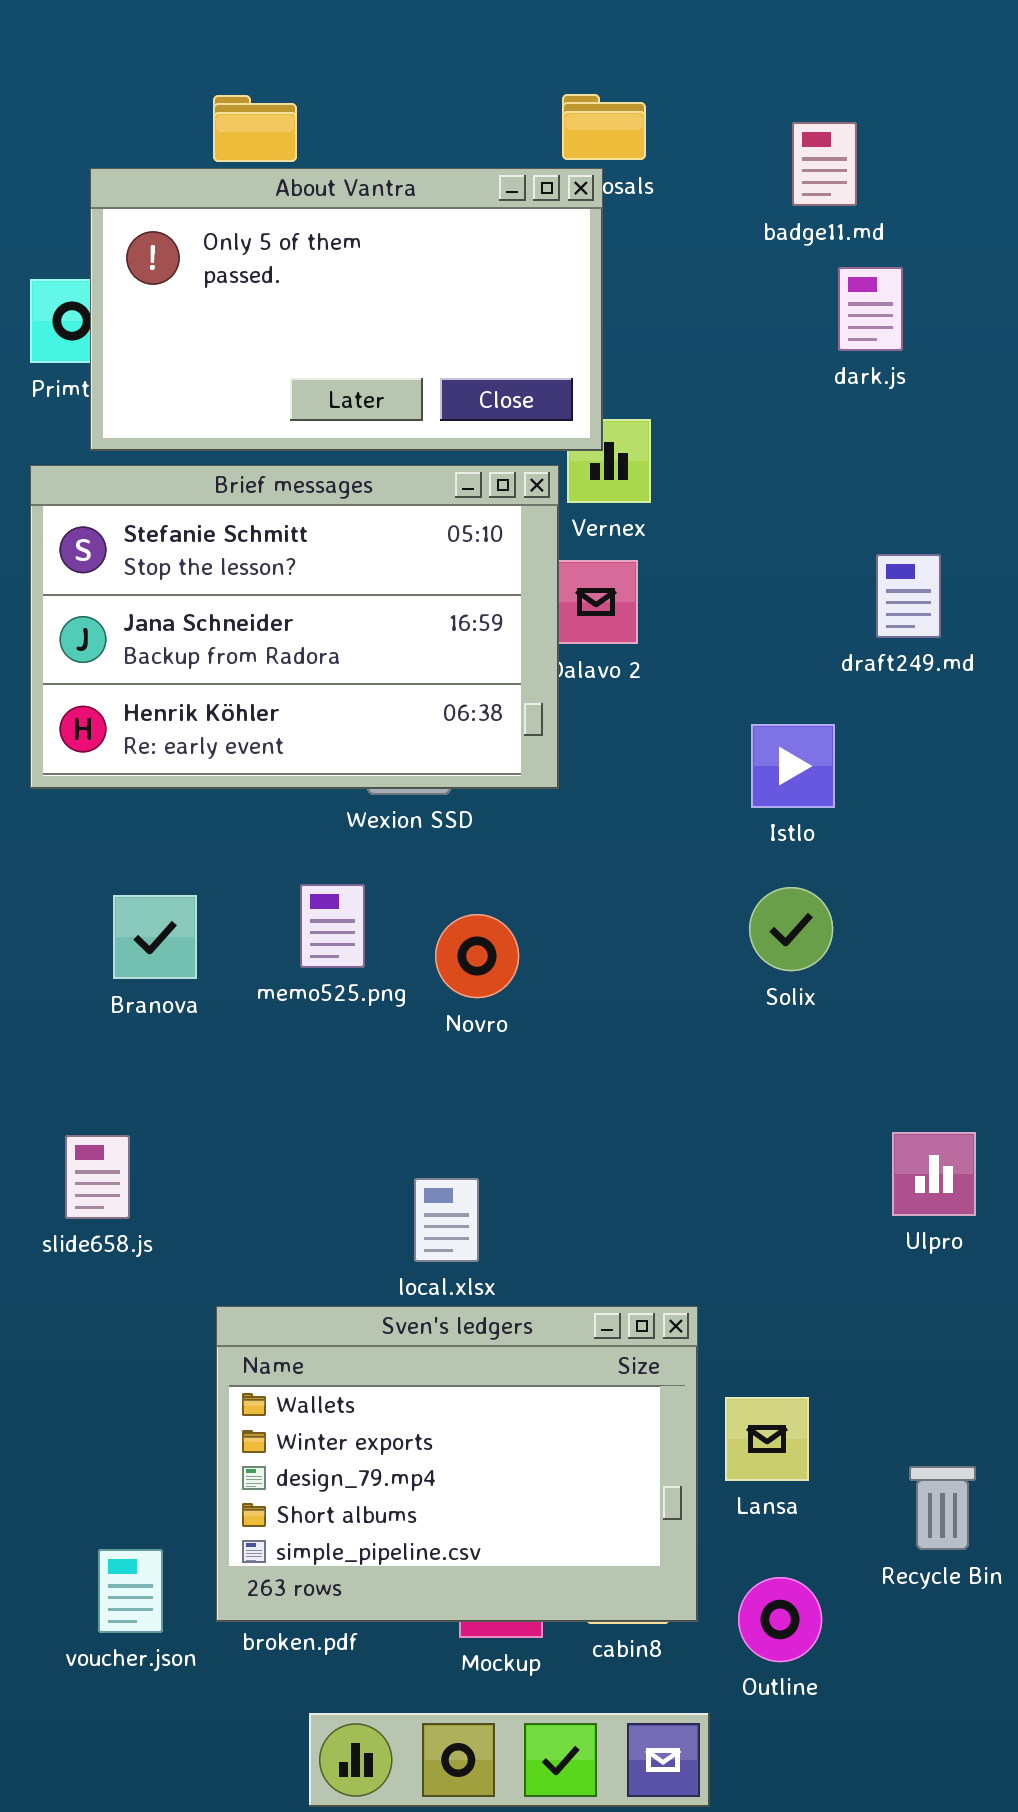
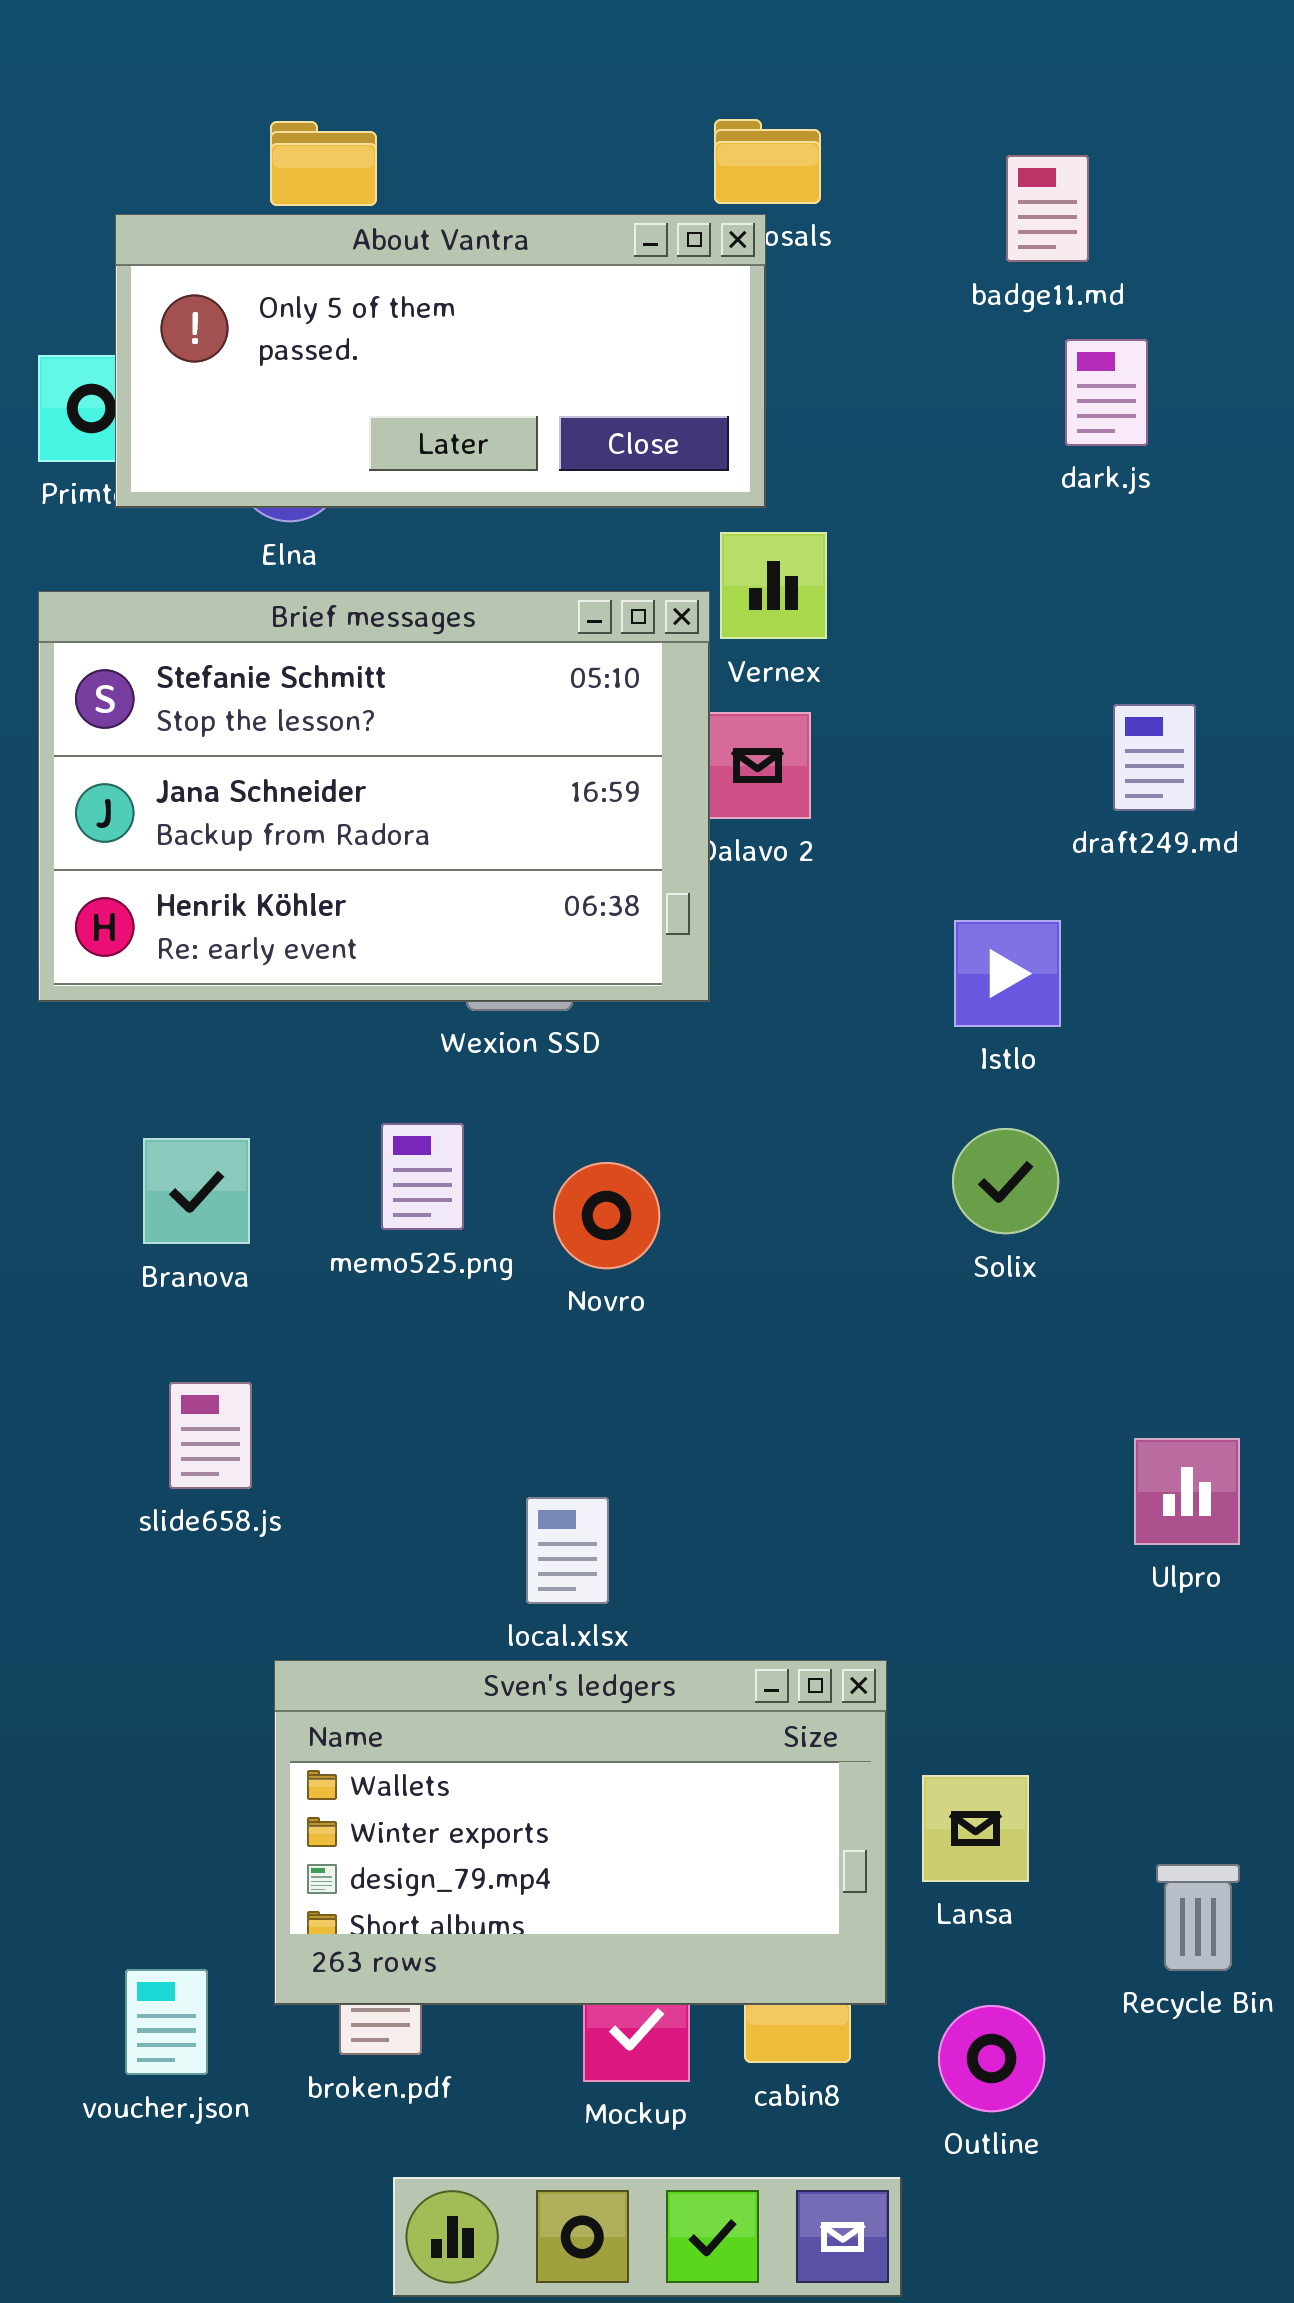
About Vantra: [90,168,603,451] -> [115,214,766,508], resized
slide658.js: [65,1135,130,1219] -> [169,1382,252,1489], moved
Sven's ledgers: [216,1306,698,1622] -> [274,1660,887,2005], resized

